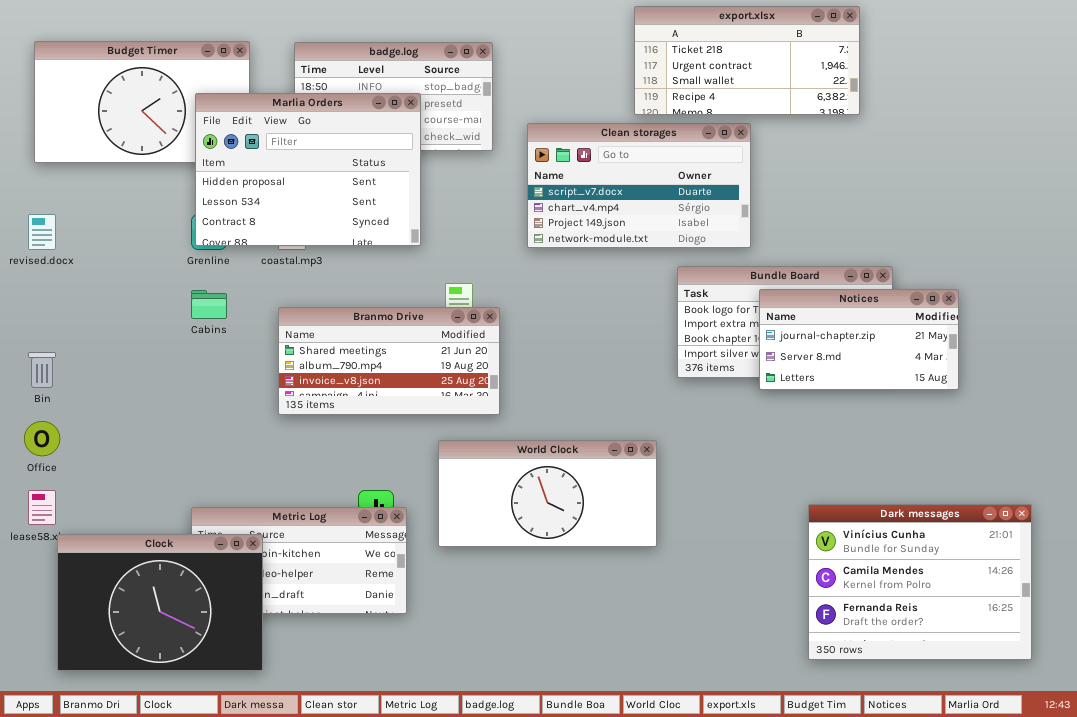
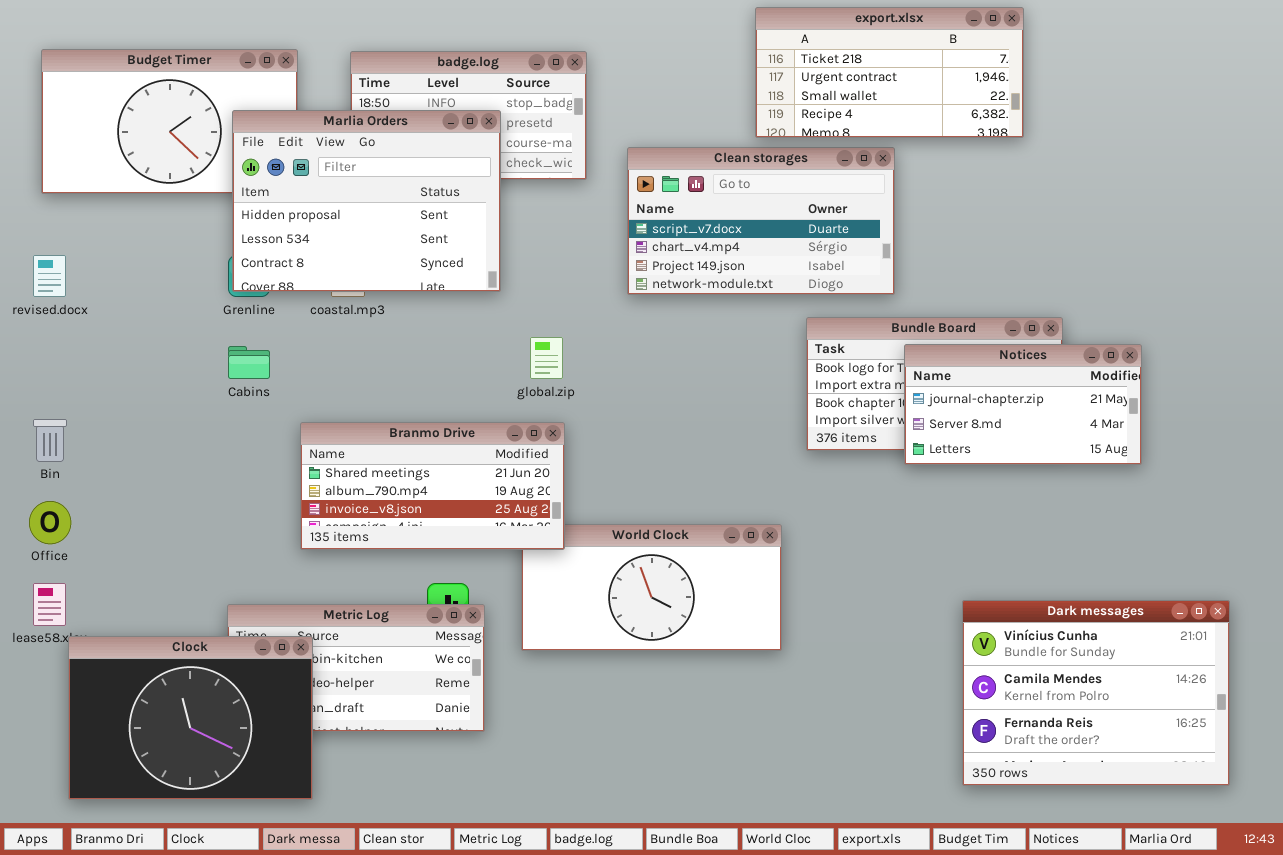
Branmo Drive: [278,307,500,415] -> [300,422,565,550], moved

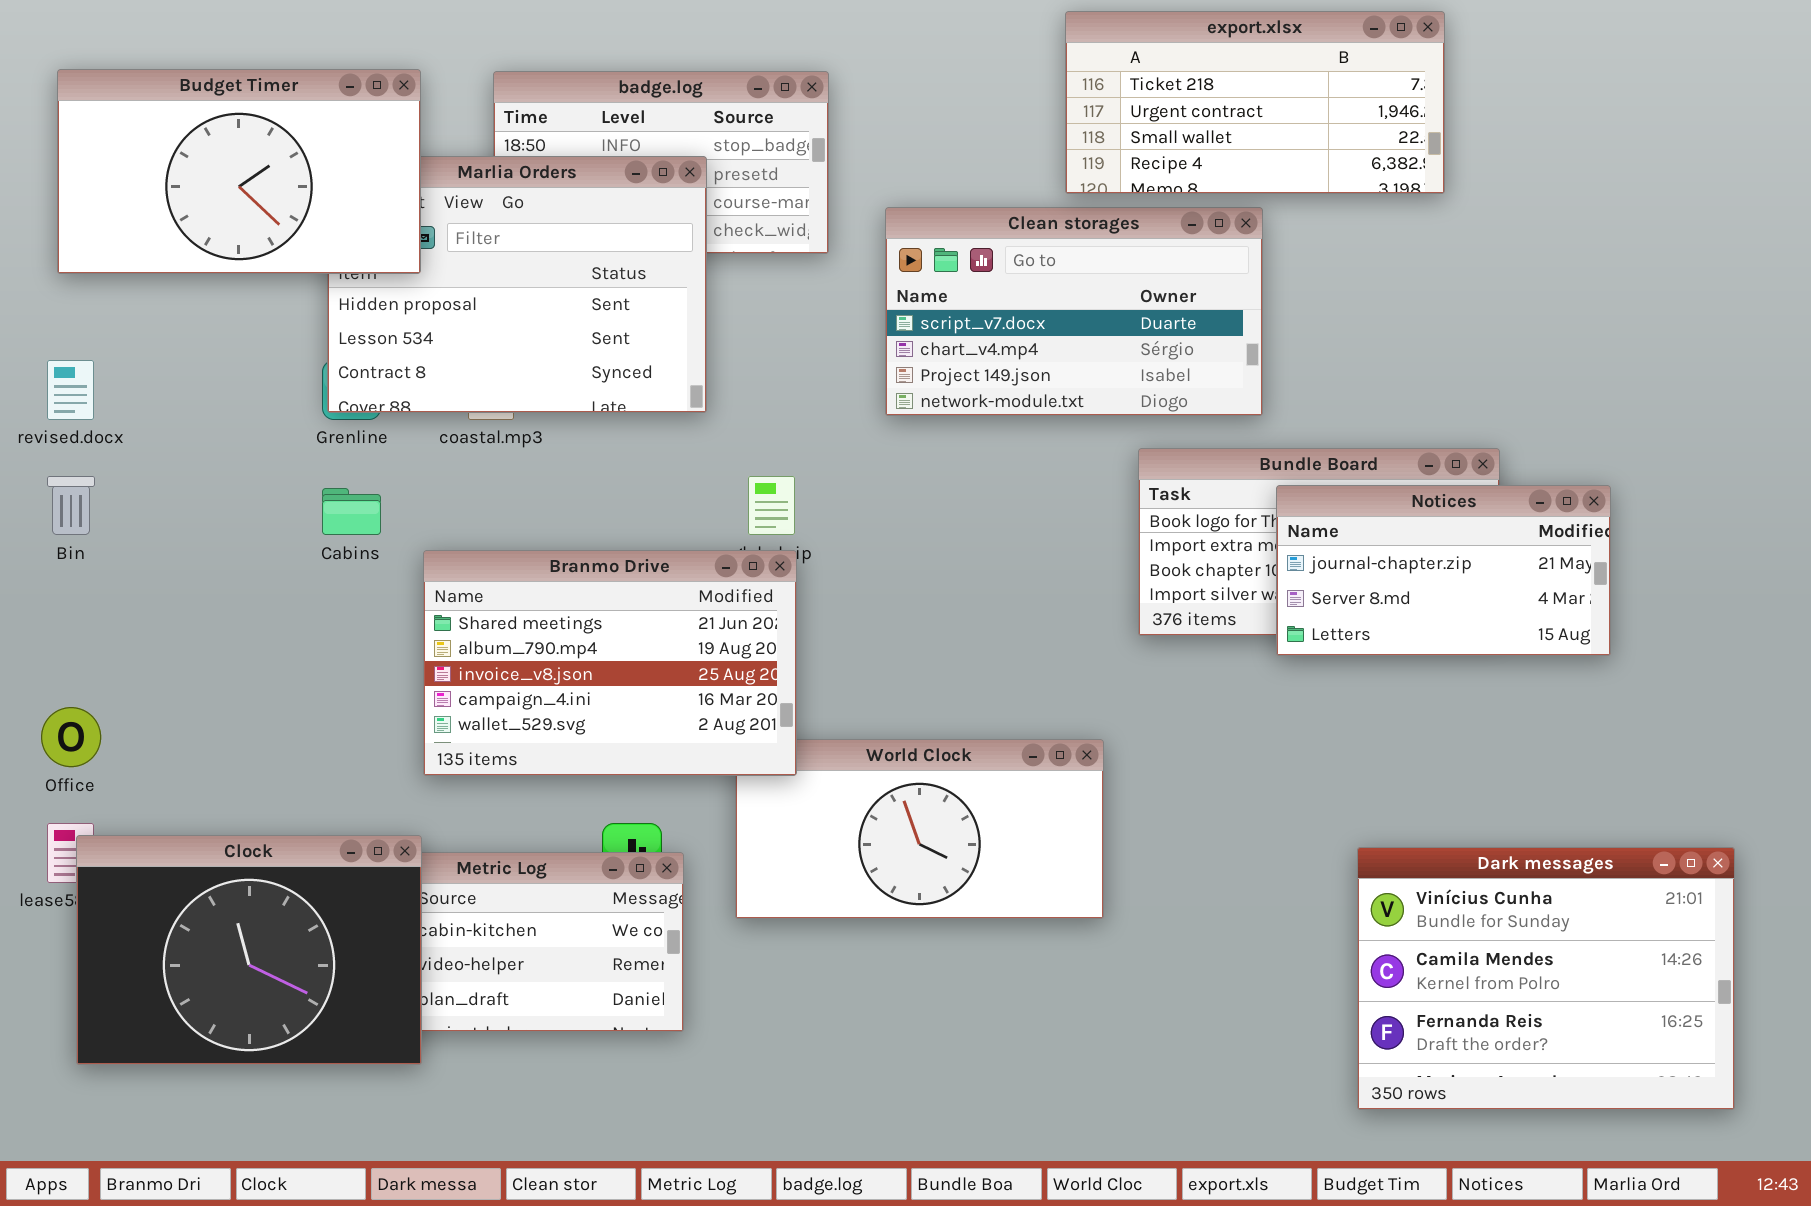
Budget Timer: [41,49,298,194] -> [57,69,421,274], raised
Bin: [33,419,67,462] -> [47,476,95,535], moved
Branmo Drive: [300,422,565,550] -> [423,550,797,776], resized
Clock: [68,636,313,800] -> [76,835,422,1065], moved

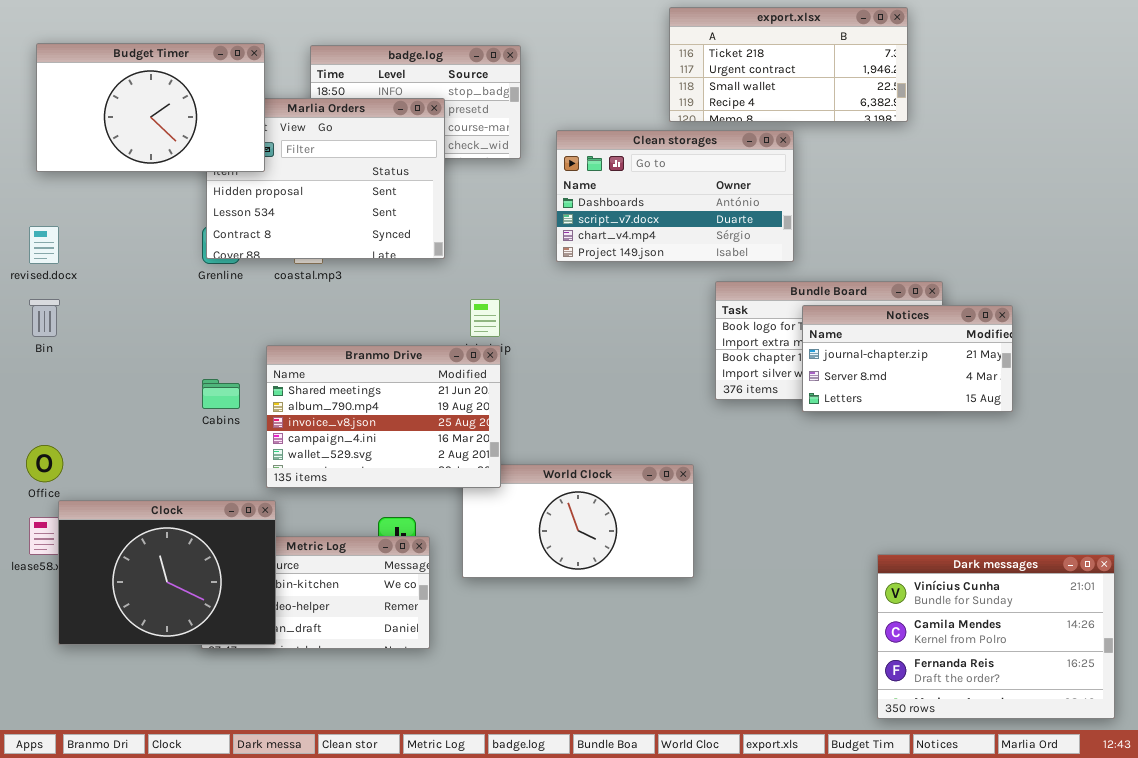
Clean storages: [885,207,1263,416] -> [556,130,794,262], scrolled up 1 row
Cabins: [322,488,381,535] -> [202,379,240,409], moved
Clock: [76,835,422,1065] -> [58,500,276,645], moved
Dark messages: [1357,847,1735,1110] -> [877,554,1115,719], moved

